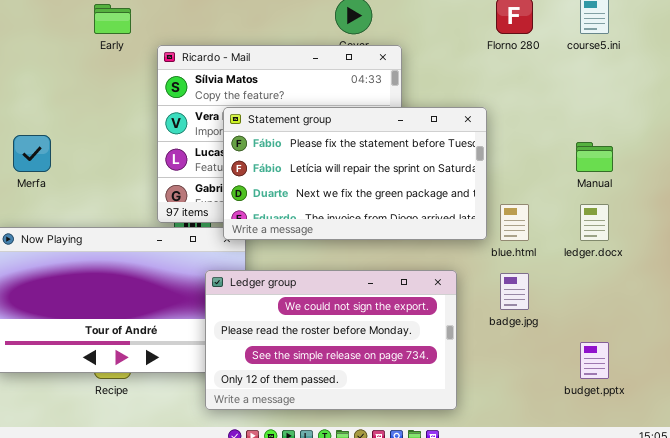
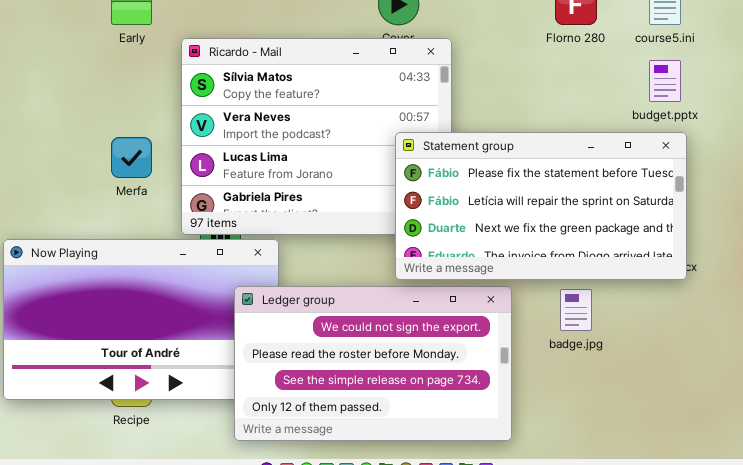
Statement group: [223,107,487,240] -> [395,132,687,280], moved
Merfa: [13,135,51,172] -> [111,137,152,178], moved
budget.pptx: [580,342,609,379] -> [649,60,681,102], moved

